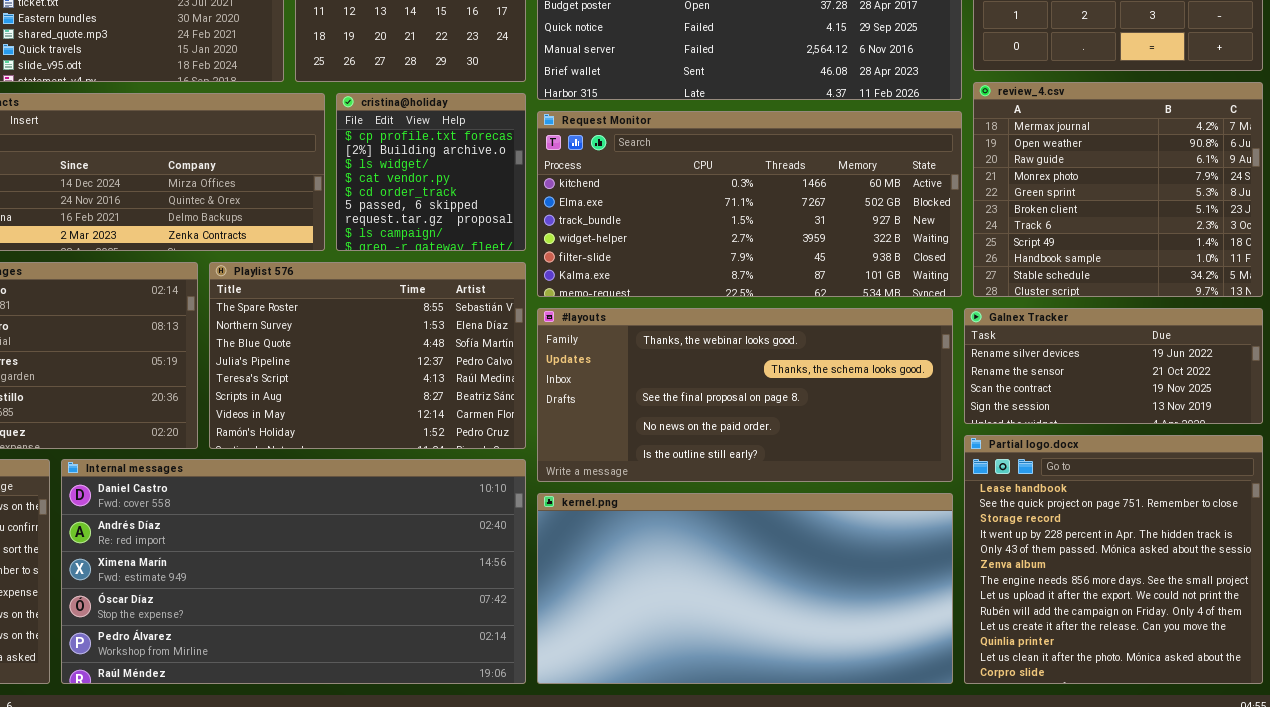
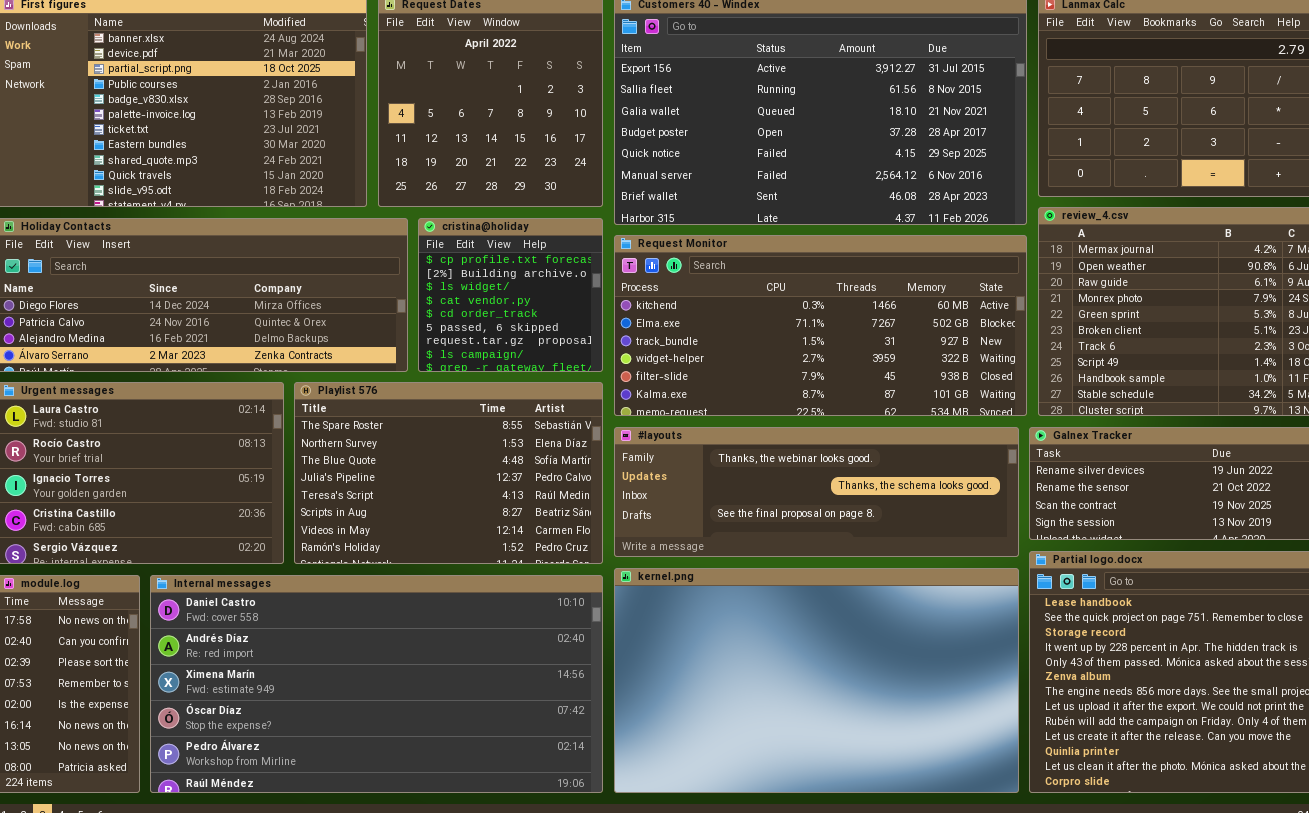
#layouts: [537,308,953,482] -> [614,427,1019,557], resized
kernel.png: [537,493,953,684] -> [614,568,1019,793], resized

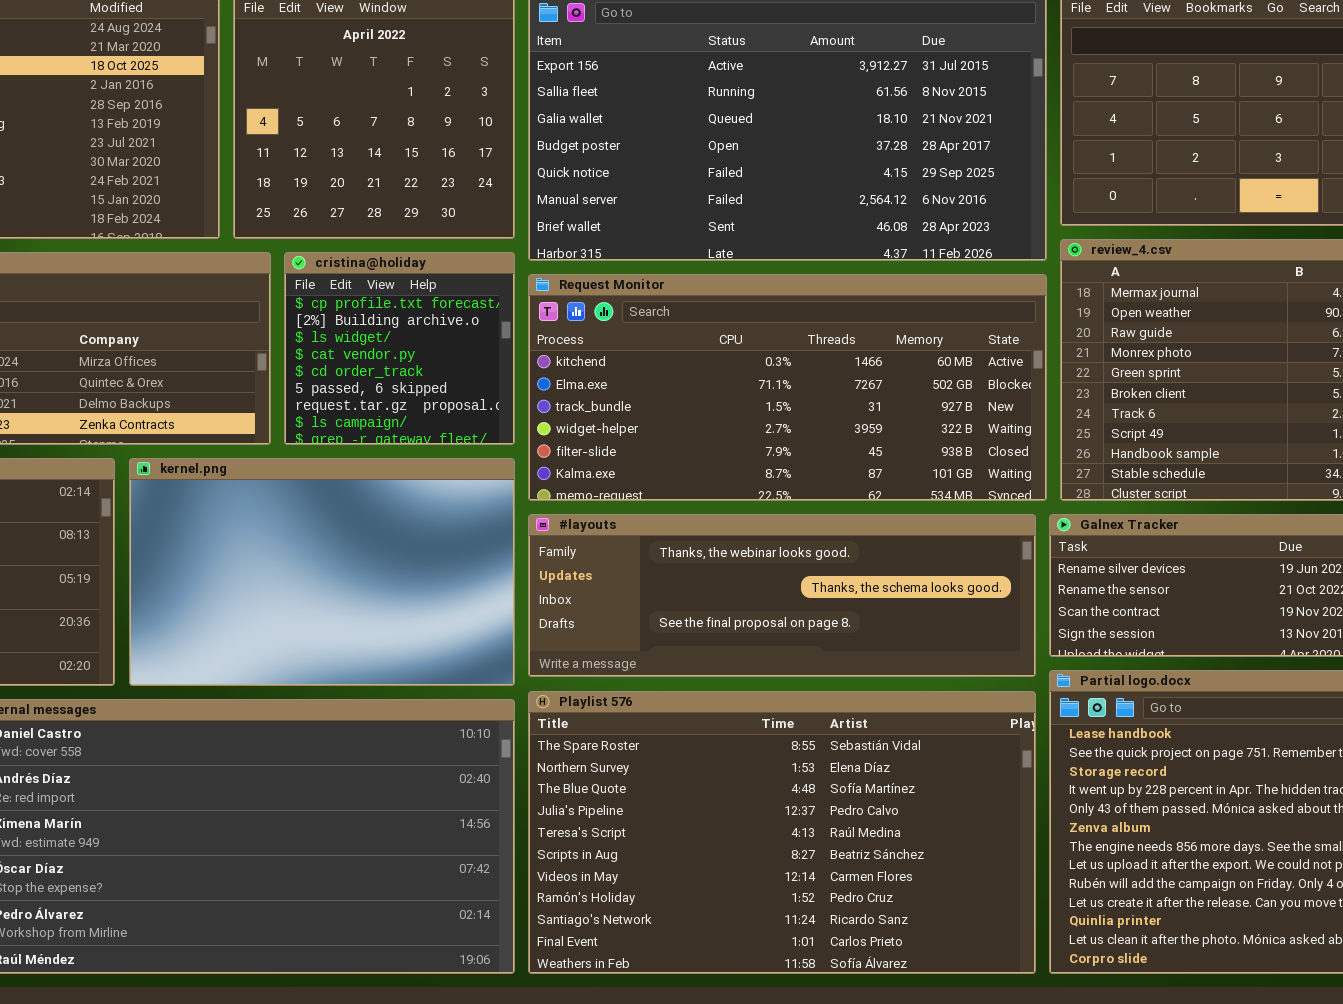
Playlist 576: [294,382,603,564] -> [528,691,1036,974], moved, resized
kernel.png: [614,568,1019,793] -> [129,458,515,686], moved, resized

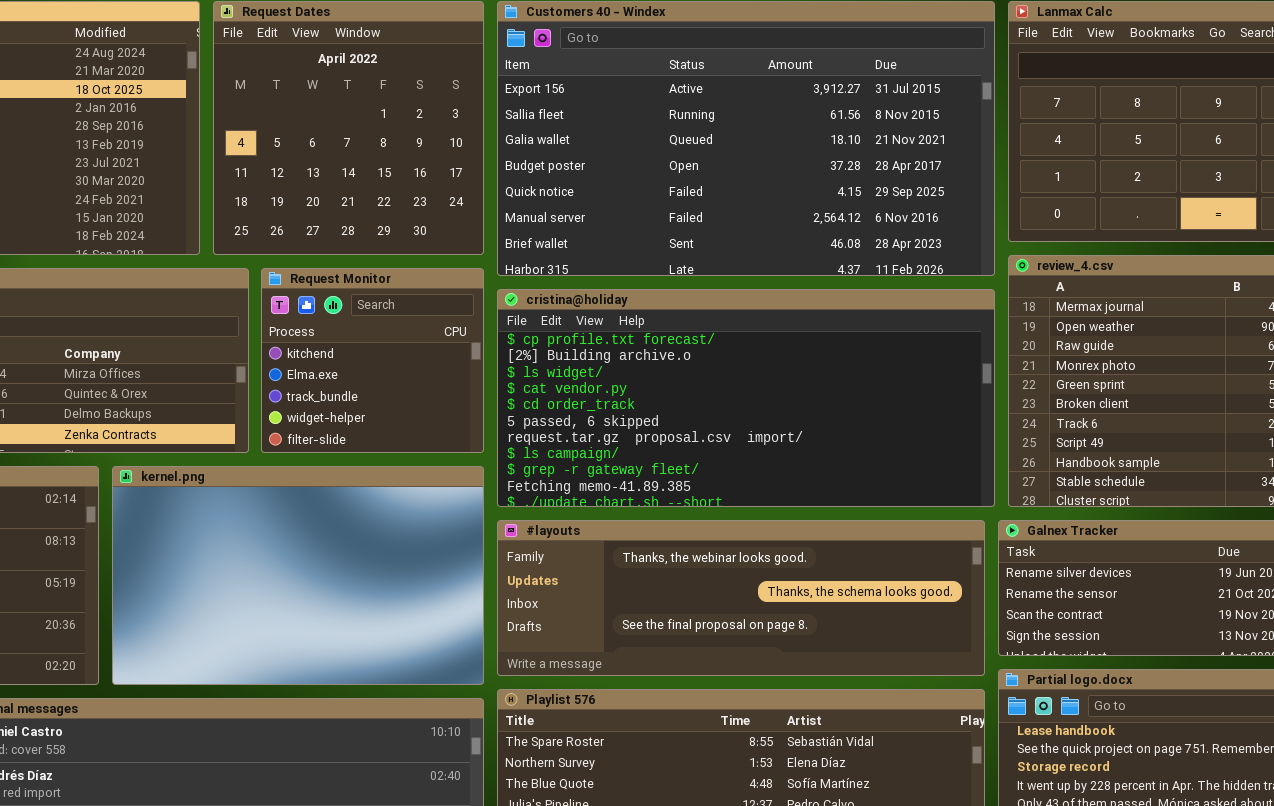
cristina@holiday: [284,252,515,445] -> [497,289,995,507], moved, resized
Request Monitor: [528,274,1047,501] -> [261,268,484,453], moved, resized

